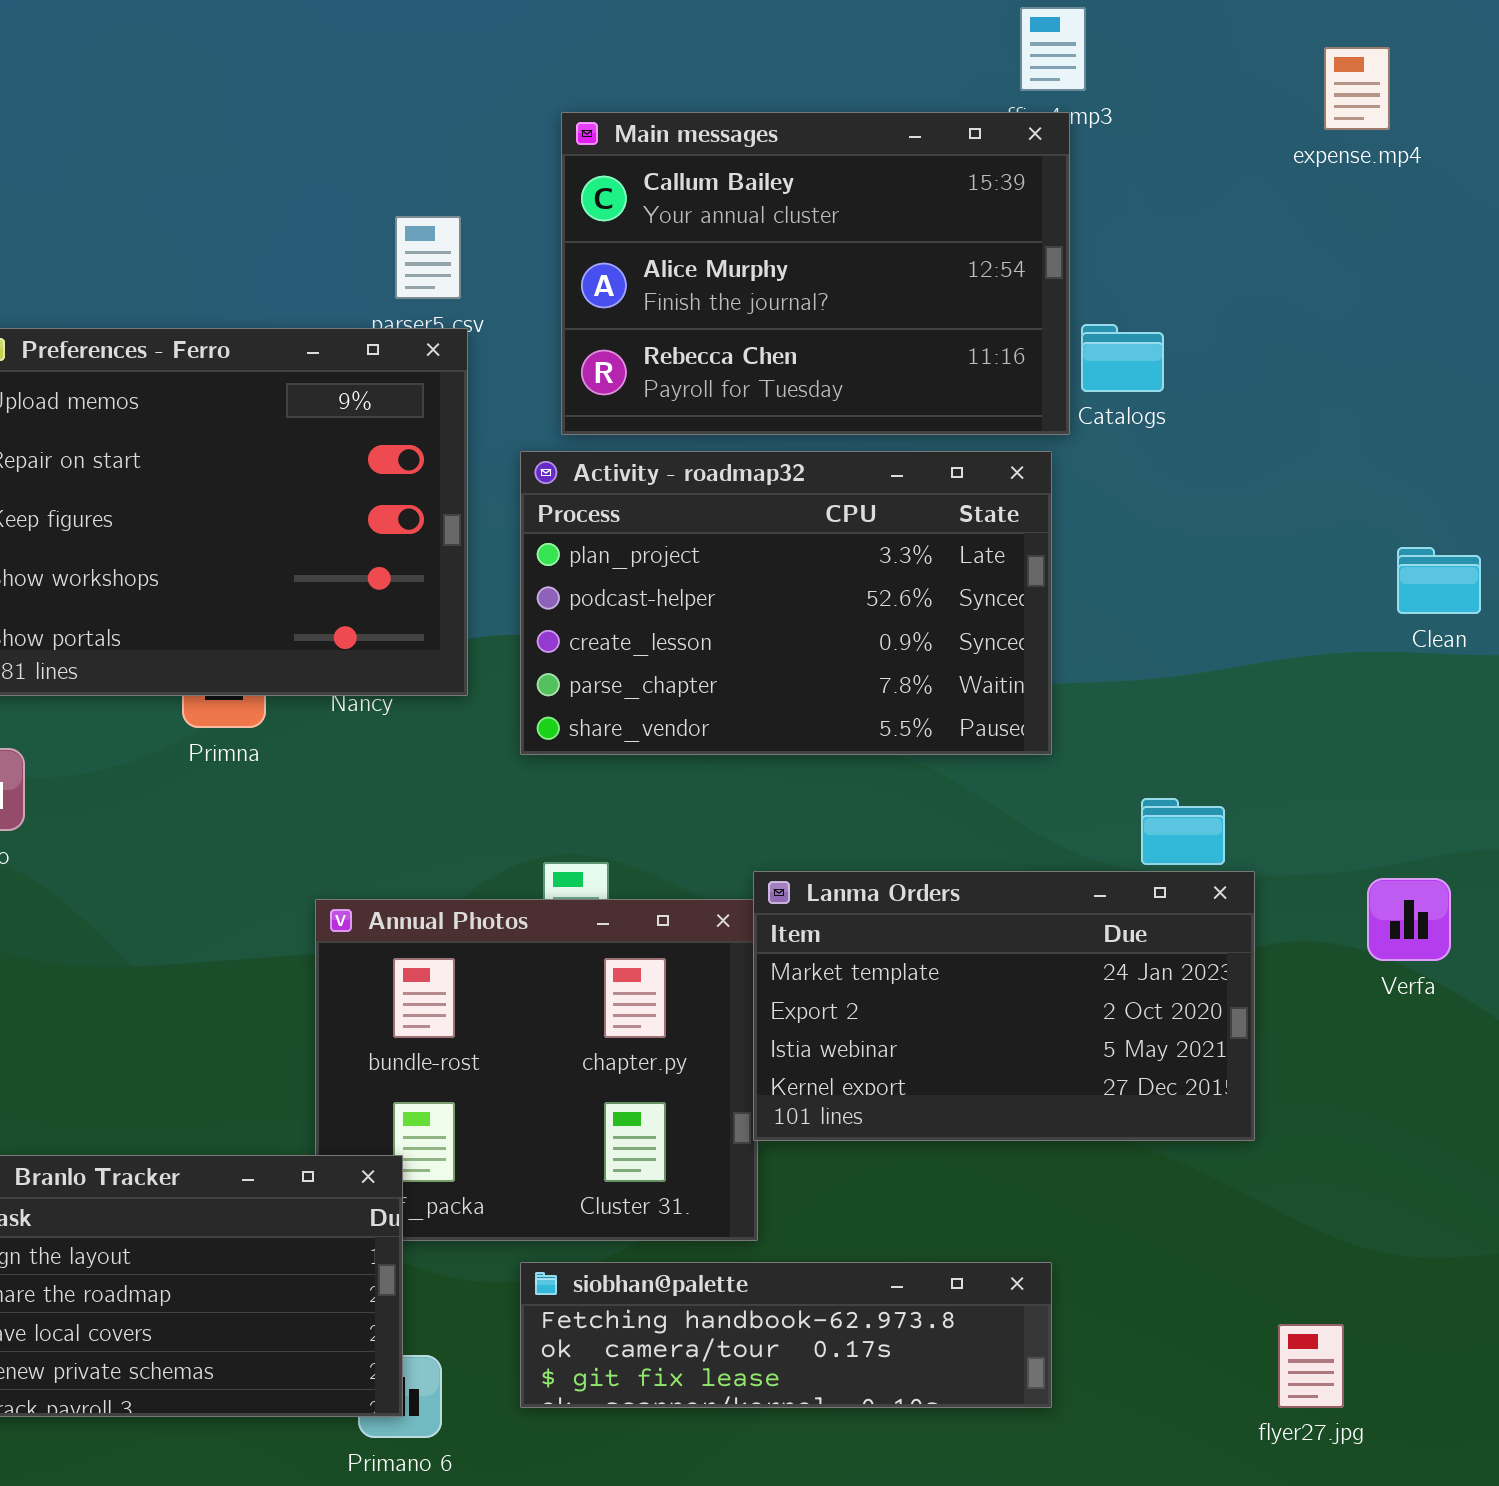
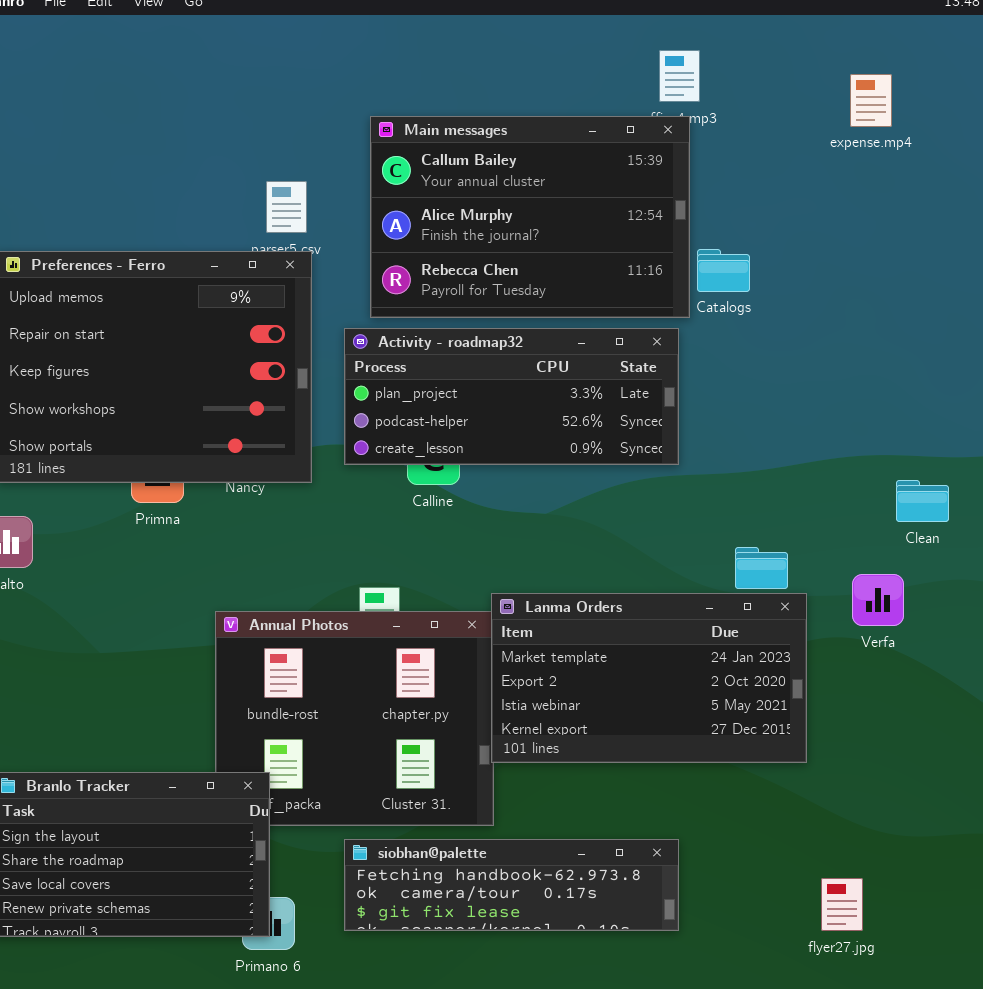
Activity - roadmap32: [520,451,1052,755] -> [344,328,679,465], resized
Clean: [1397,547,1481,614] -> [896,480,949,522], moved
Verfa: [1367,878,1451,961] -> [852,574,904,626], moved

